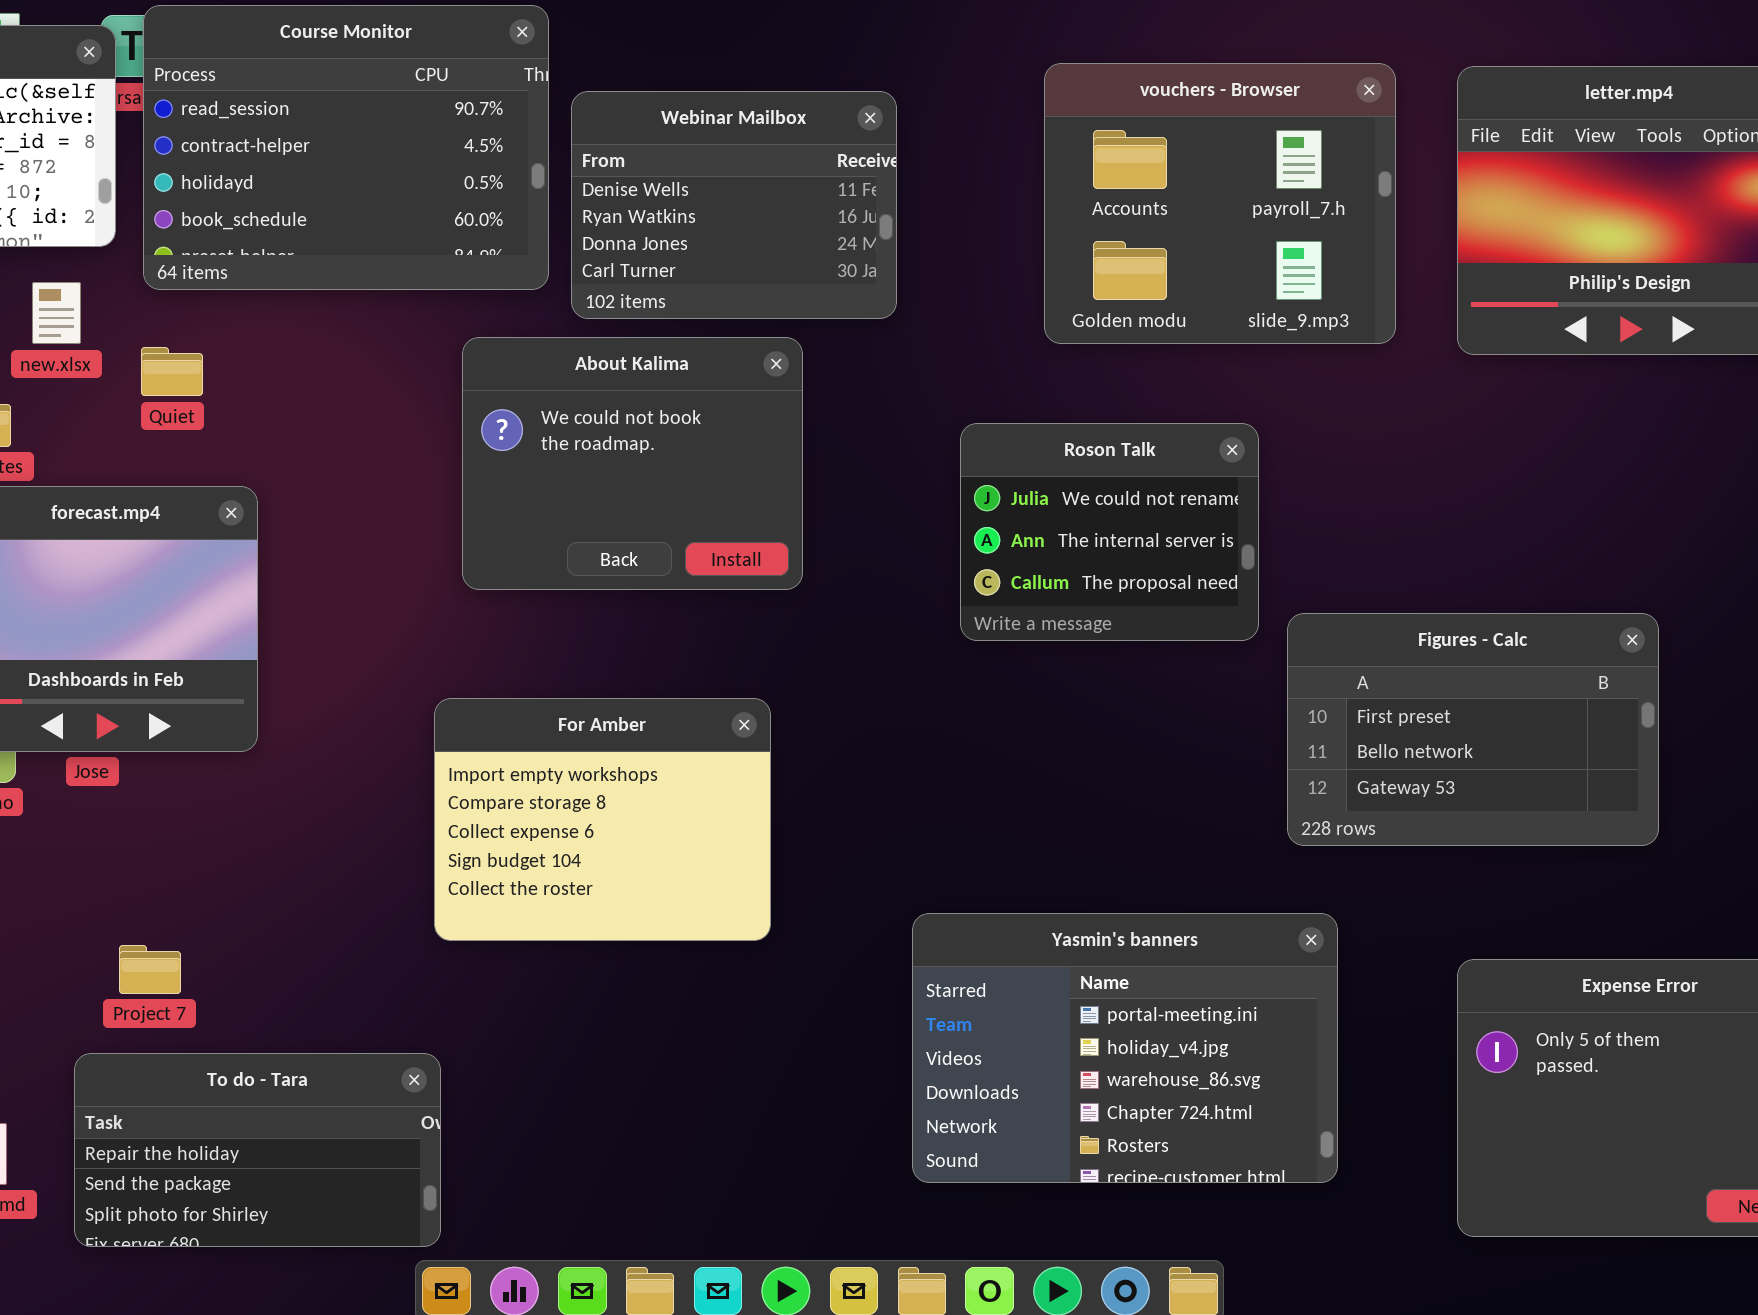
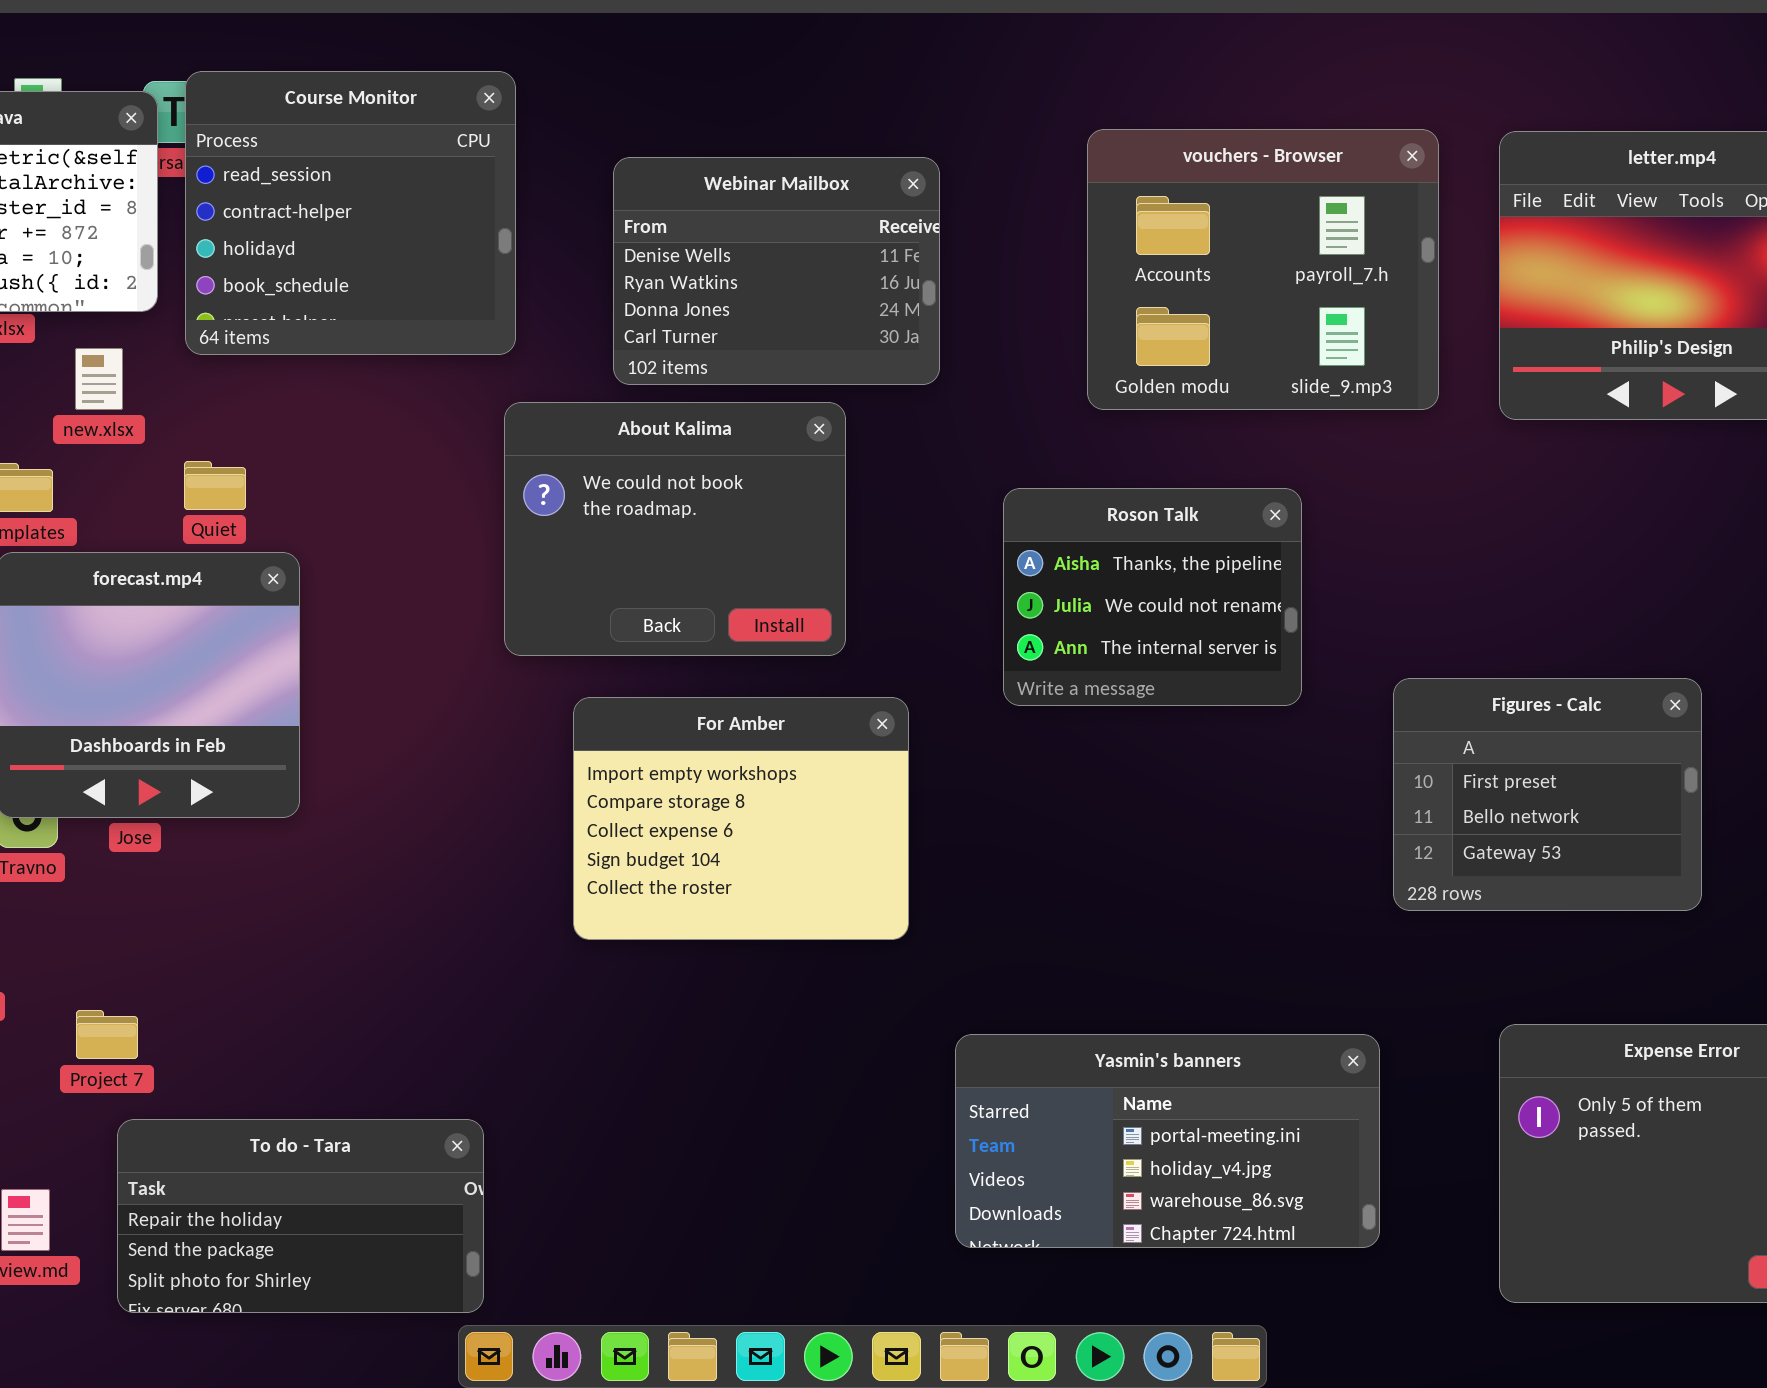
Course Monitor: [143,5,549,290] -> [185,71,516,355], resized
Quiet: [141,347,203,396] -> [184,461,246,510], moved
Roson Talk: [960,423,1259,641] -> [1003,488,1302,706], scrolled up 1 row
Figures - Calc: [1287,613,1659,846] -> [1393,678,1702,911], resized
For Amber: [434,698,771,941] -> [573,697,909,940], moved
Yasmin's banners: [912,913,1338,1183] -> [955,1034,1380,1248], resized
Project 7: [119,945,181,994] -> [76,1010,138,1059], moved

